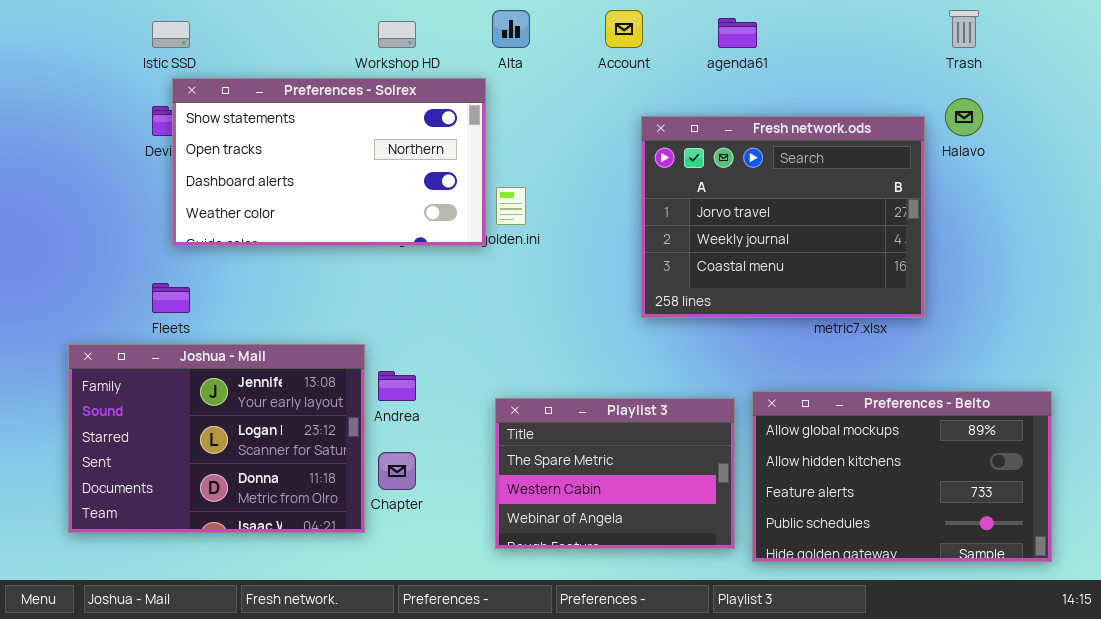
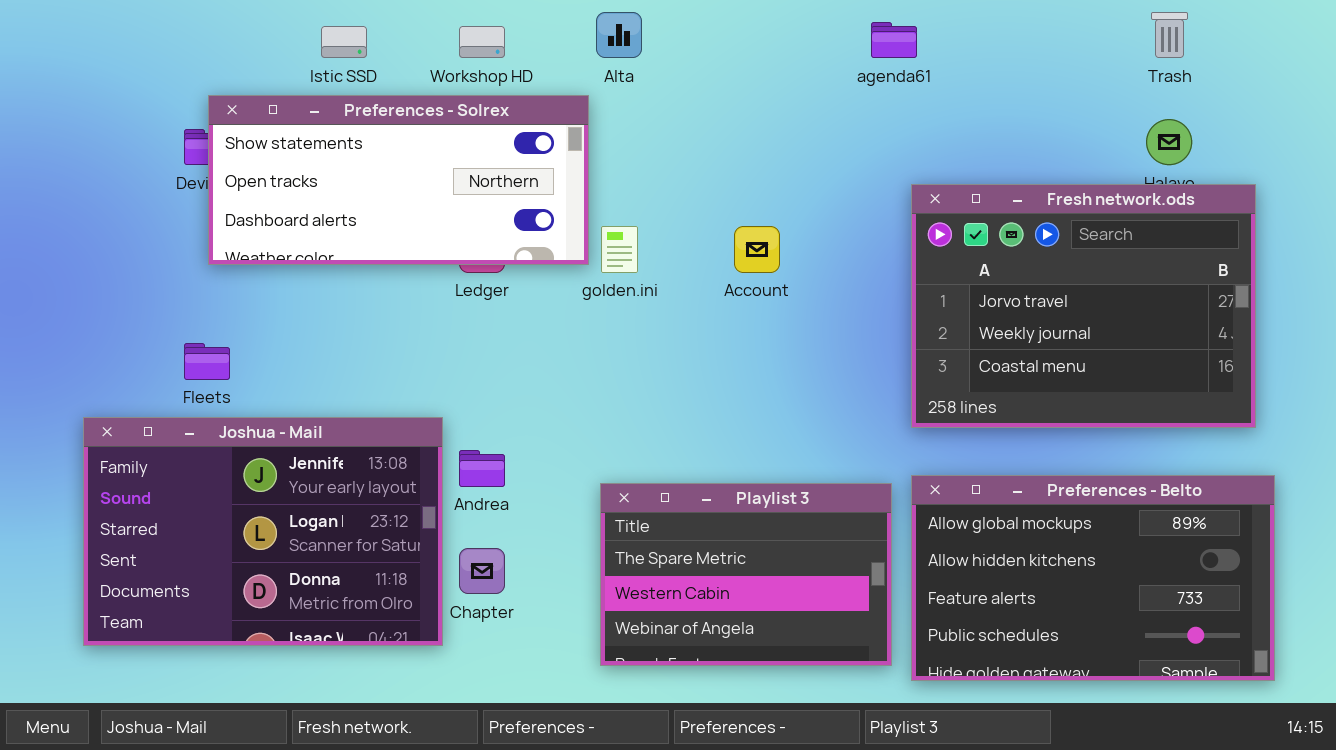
Account: [605,10,643,48] -> [734,226,780,273], moved
Istic SSD: [152,21,190,48] -> [321,26,367,58], moved
Preferences - Solrex: [172,78,486,246] -> [208,95,589,265], resized
Fresh network.ods: [641,116,925,318] -> [911,184,1256,428], moved

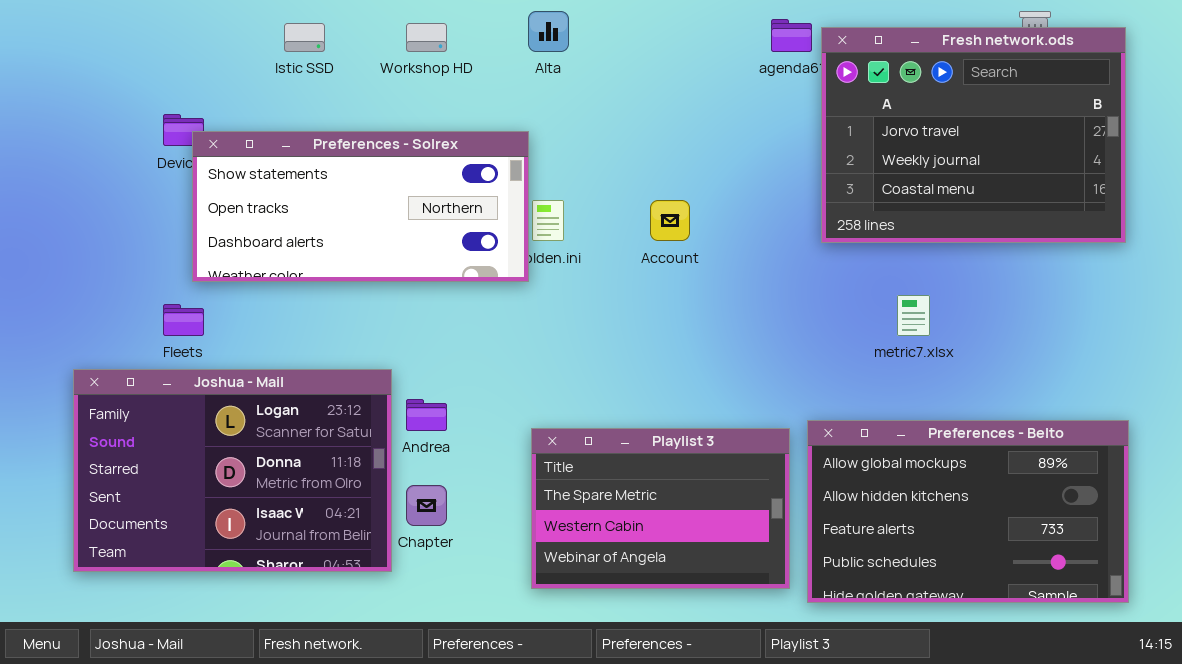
Preferences - Solrex: [208,95,589,265] -> [192,131,529,282], moved
Fresh network.ods: [911,184,1256,428] -> [821,27,1126,243], moved
Joshua - Mail: [83,417,443,646] -> [73,369,392,572], scrolled down 1 row

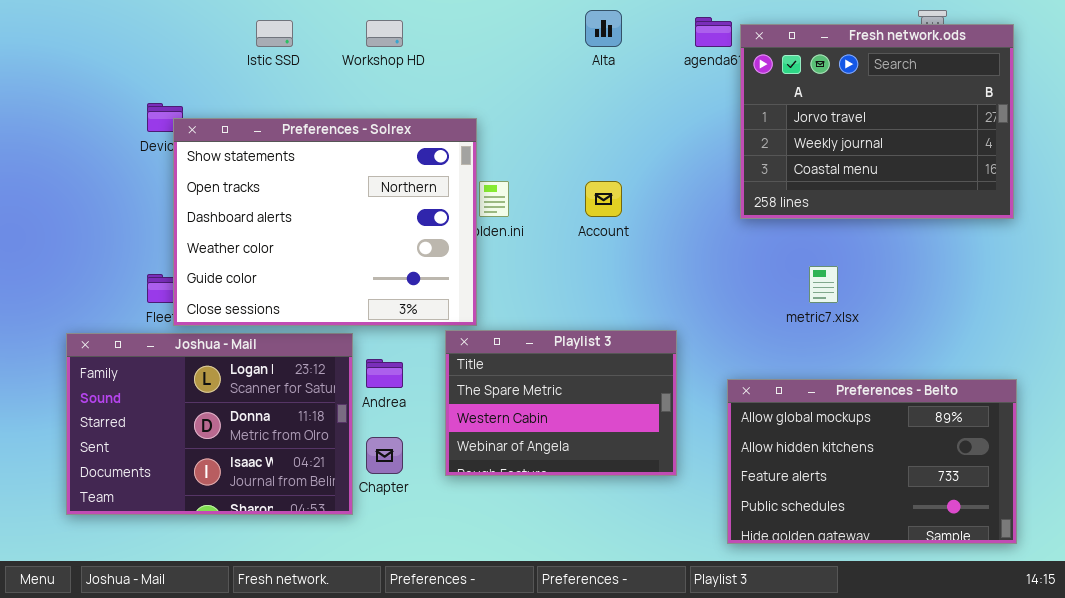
Alta: [528,11,569,52] -> [585,10,622,47], moved
Preferences - Solrex: [192,131,529,282] -> [173,118,477,326], resized
Playlist 3: [531,428,790,589] -> [445,330,677,476], moved

